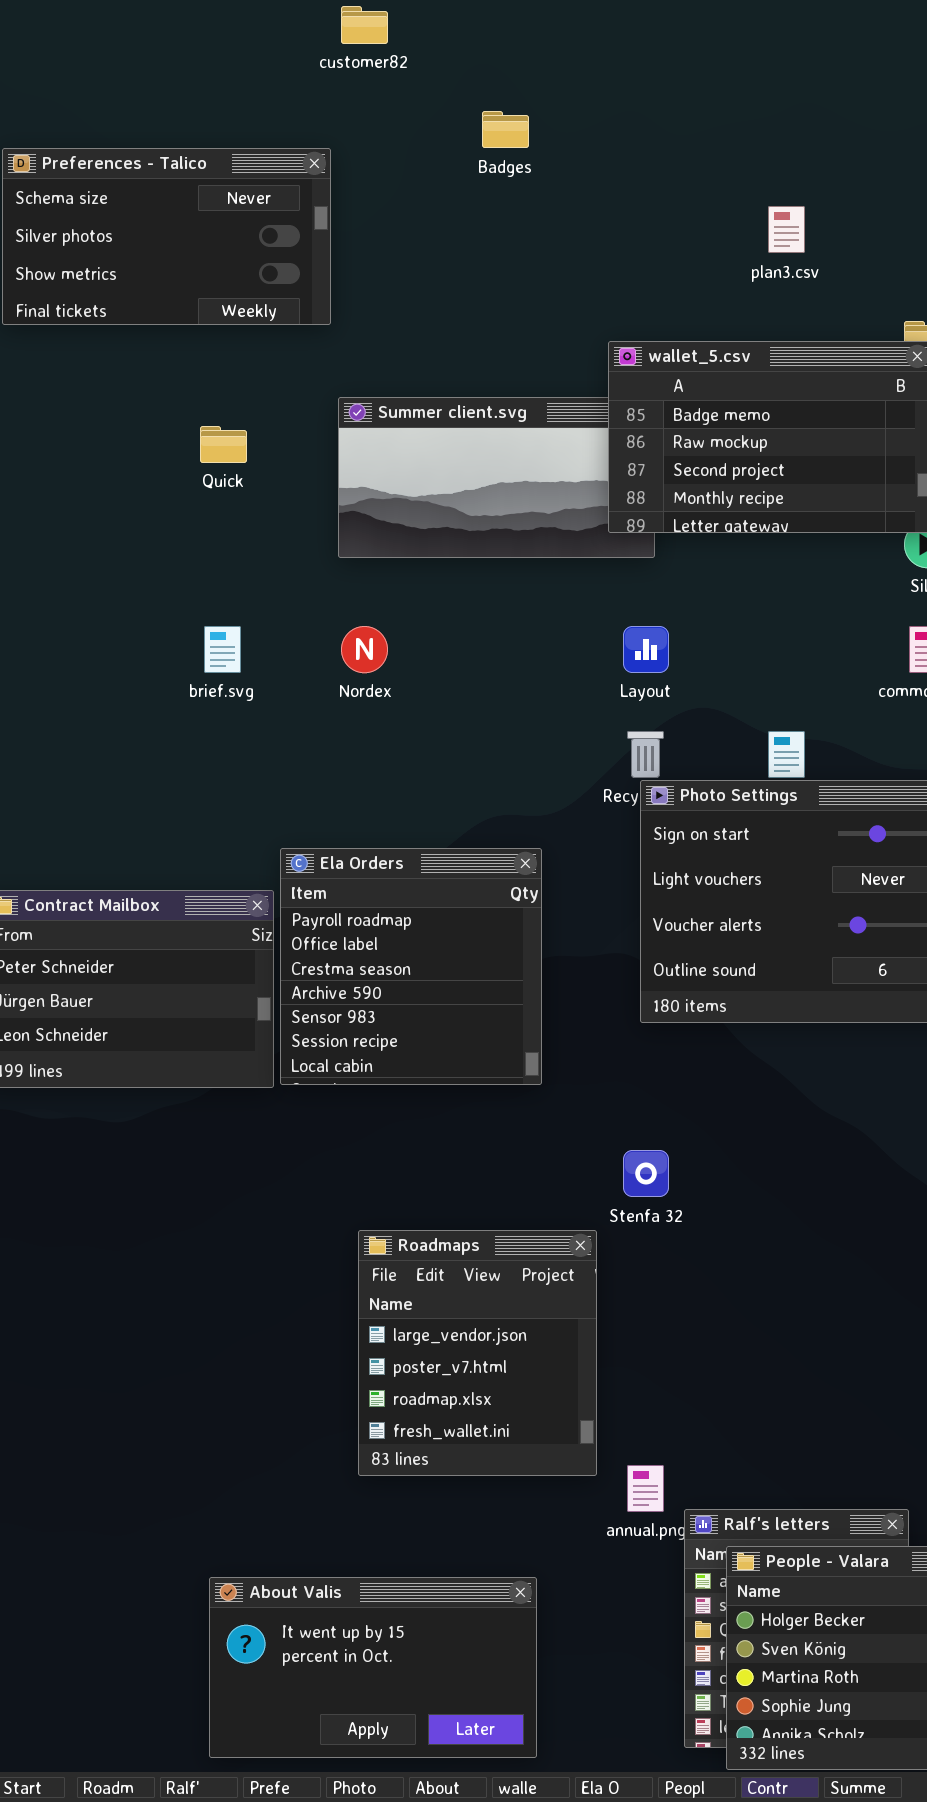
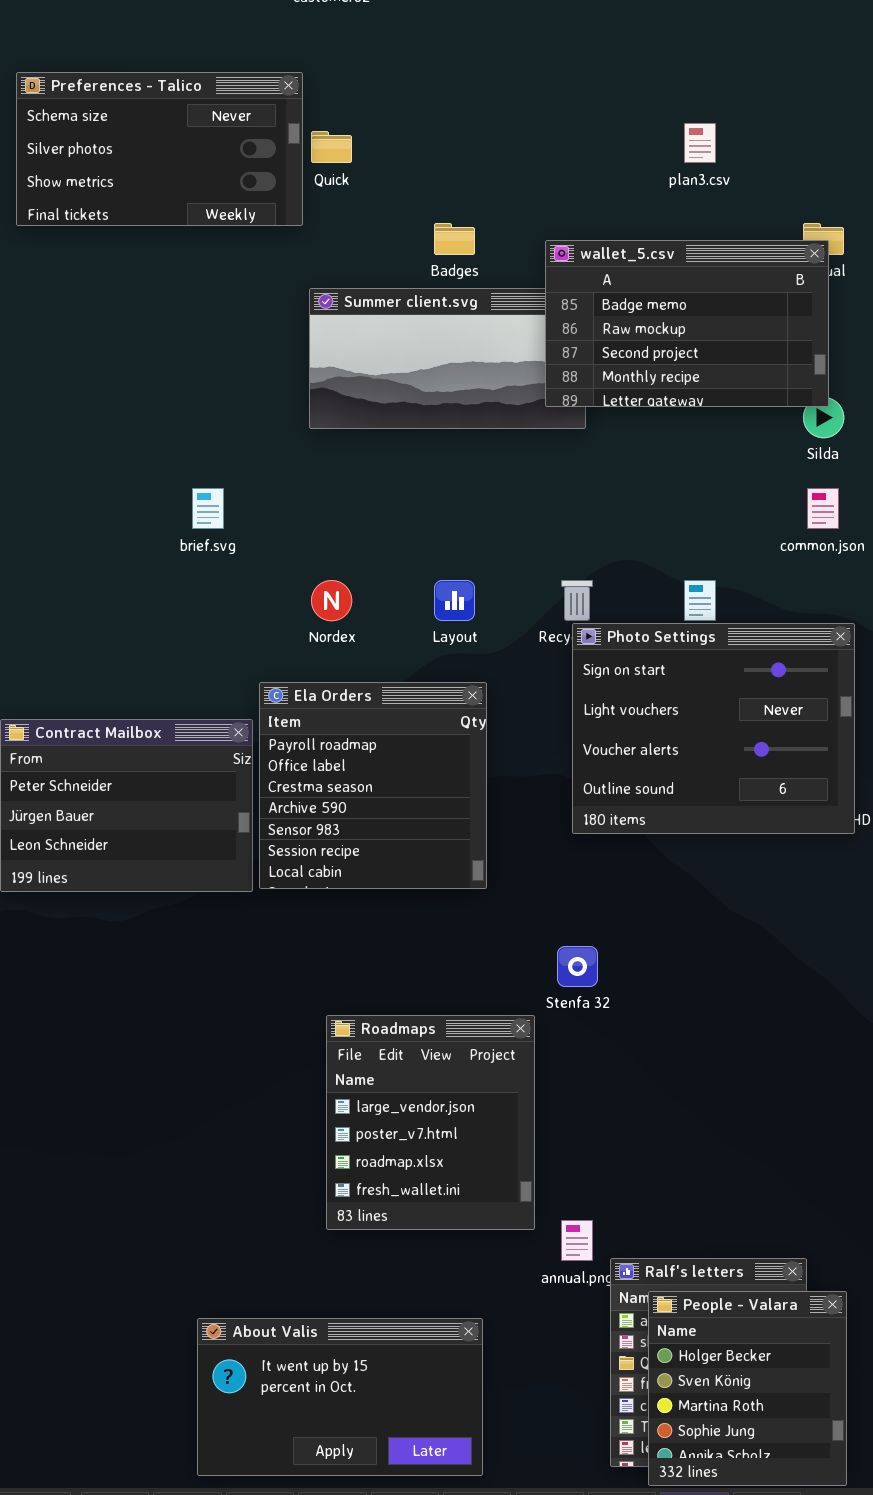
Badges: [482,111,529,148] -> [434,223,475,255], moved
Quick: [200,426,247,463] -> [311,131,352,163], moved
Nordex: [341,626,388,673] -> [311,580,352,621], moved
Layout: [623,626,669,673] -> [434,580,475,621], moved

